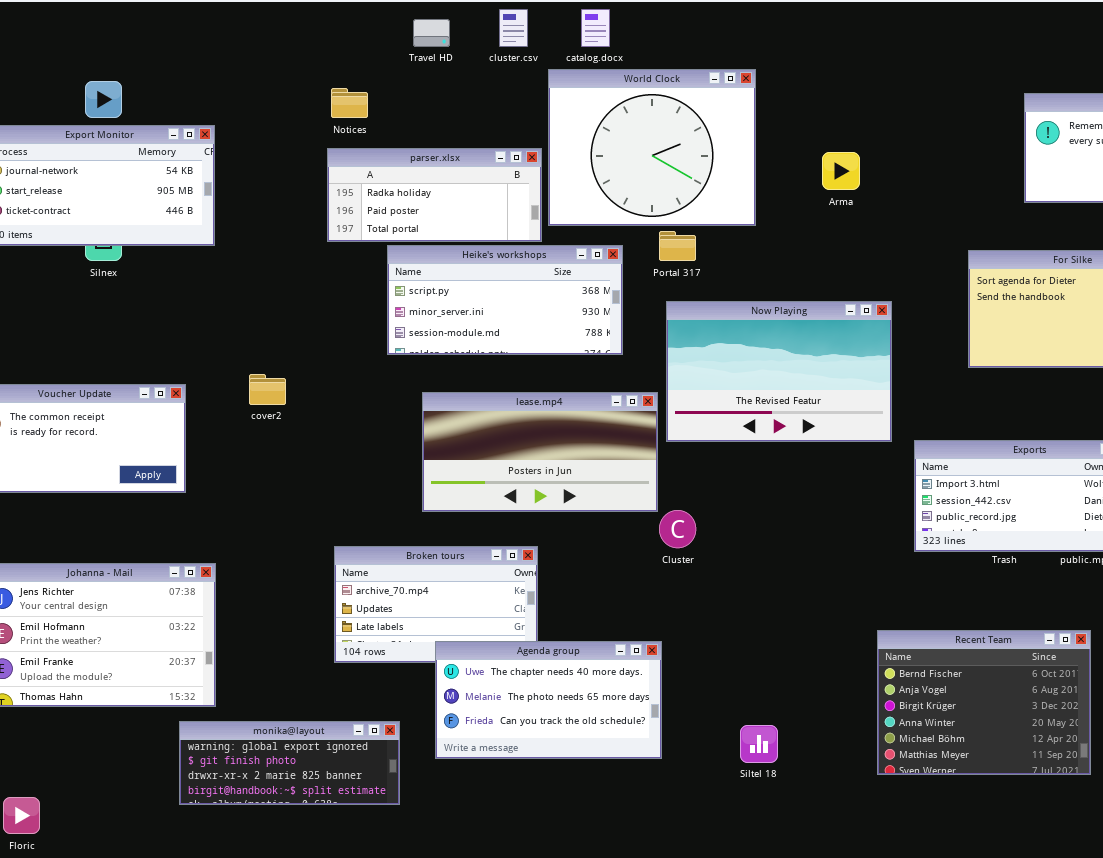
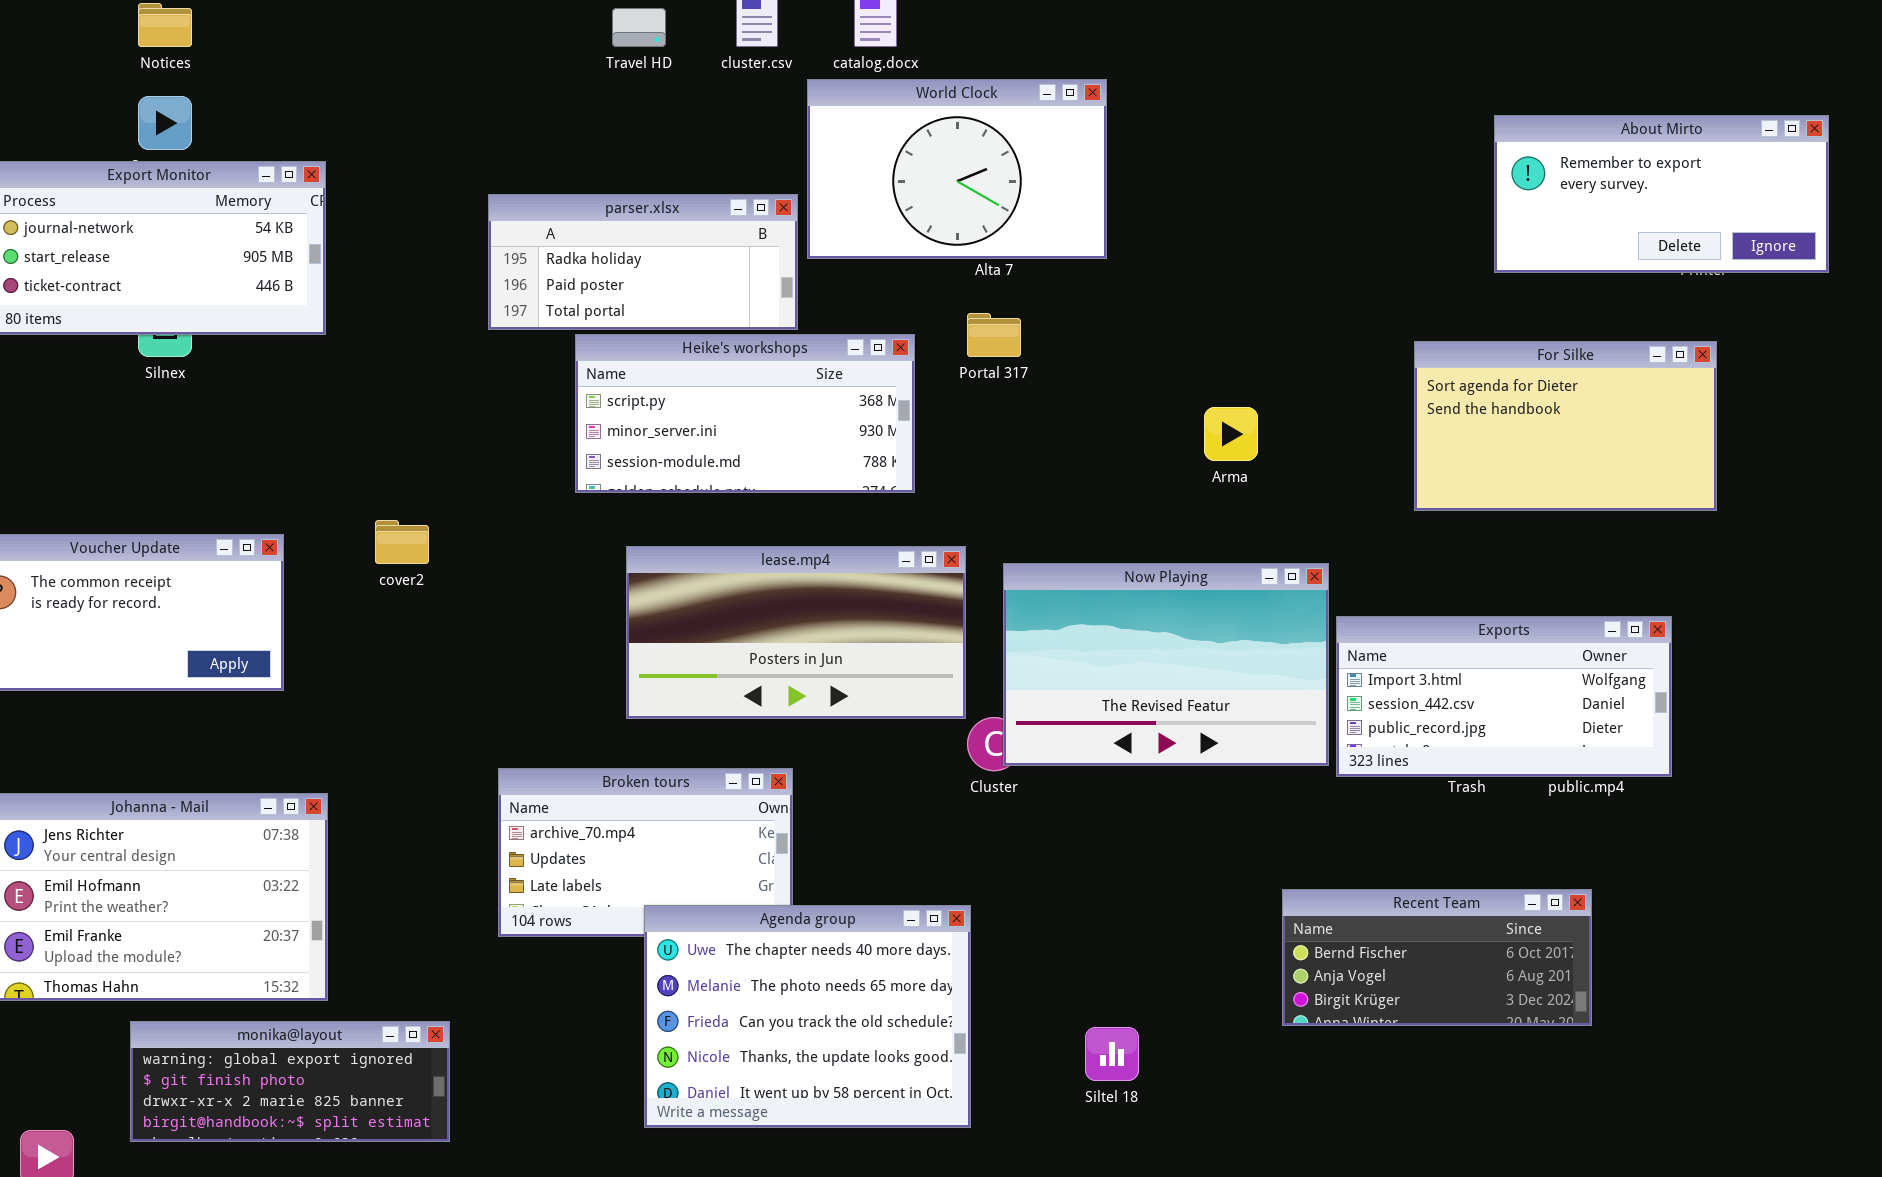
World Clock: [548,69,756,226] -> [807,79,1107,259], resized
Notices: [331,88,368,118] -> [138,3,192,47], moved
Arma: [822,152,860,190] -> [1204,407,1258,461], moved
Now Playing: [666,301,892,442] -> [1003,563,1329,766], moved
Recent Team: [877,630,1091,775] -> [1282,889,1592,1026], resized
Agenda group: [435,641,662,759] -> [644,905,971,1128], resized
monika@layout: [179,721,400,805] -> [130,1021,450,1142], moved

